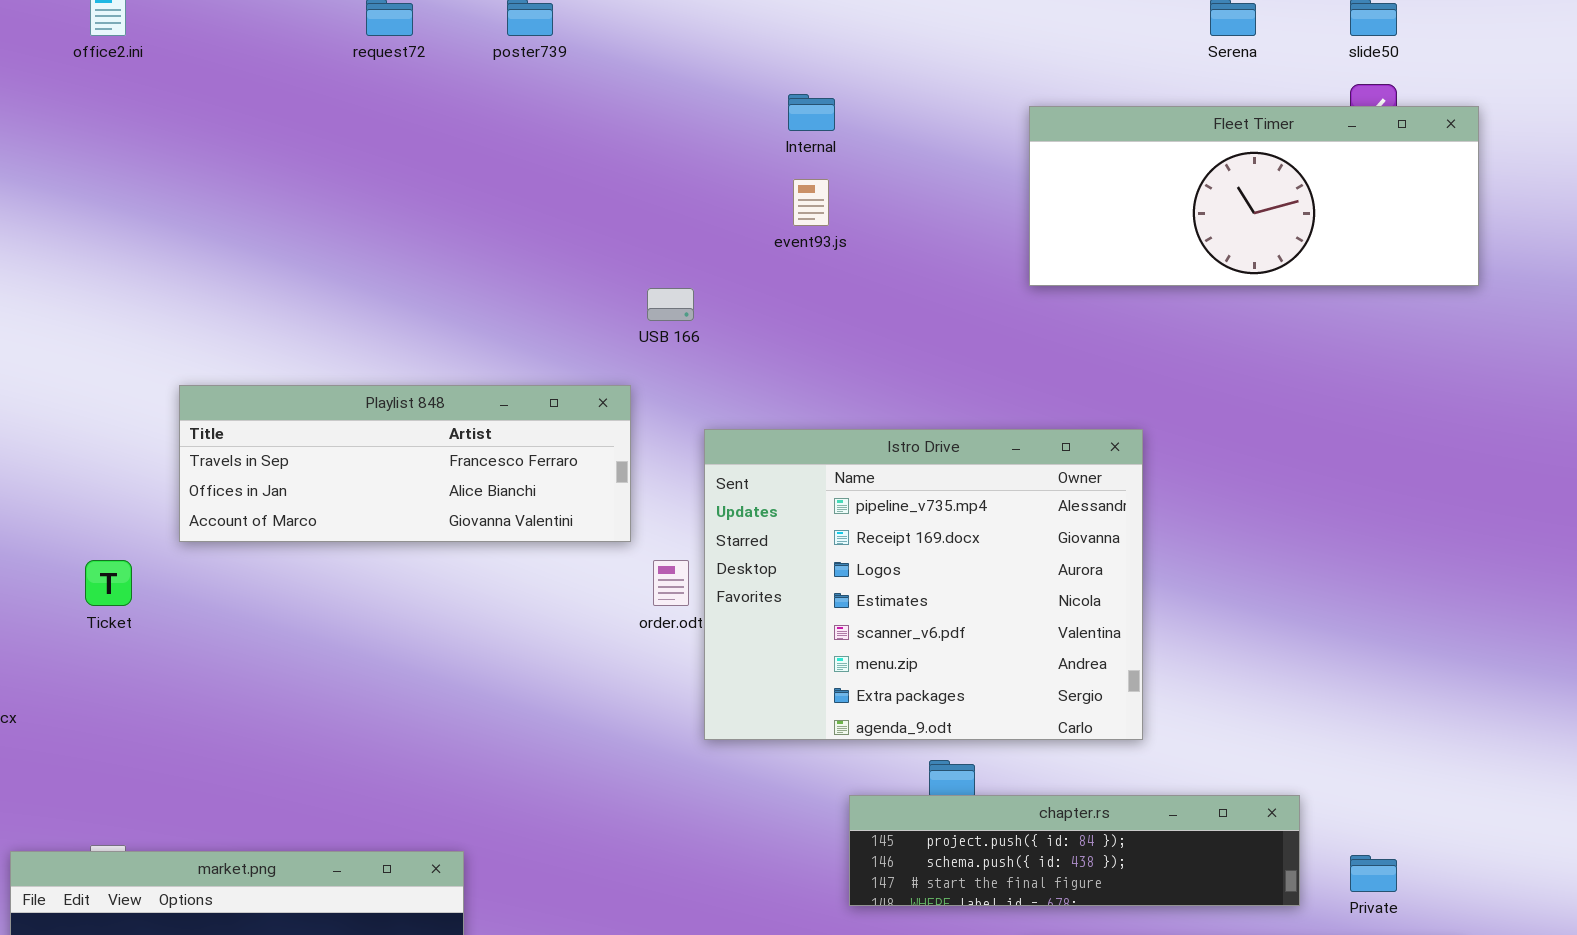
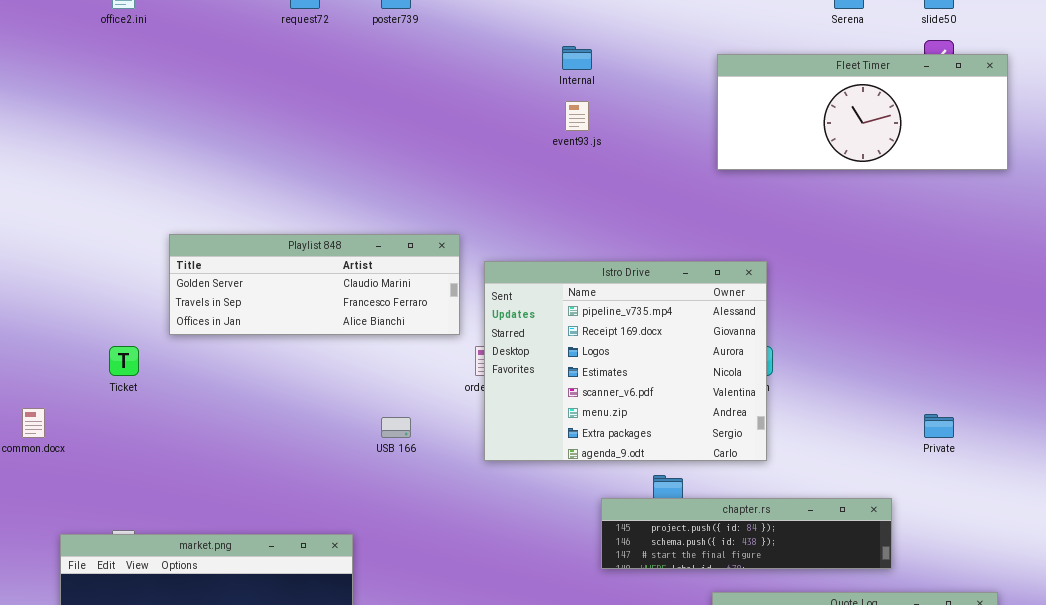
USB 166: [647,288,694,321] -> [381,417,411,438], moved
Playlist 848: [179,385,631,542] -> [169,234,460,335], scrolled up 1 row
Istro Drive: [704,429,1143,740] -> [484,261,767,461], moved
Private: [1350,855,1397,892] -> [924,414,954,438], moved

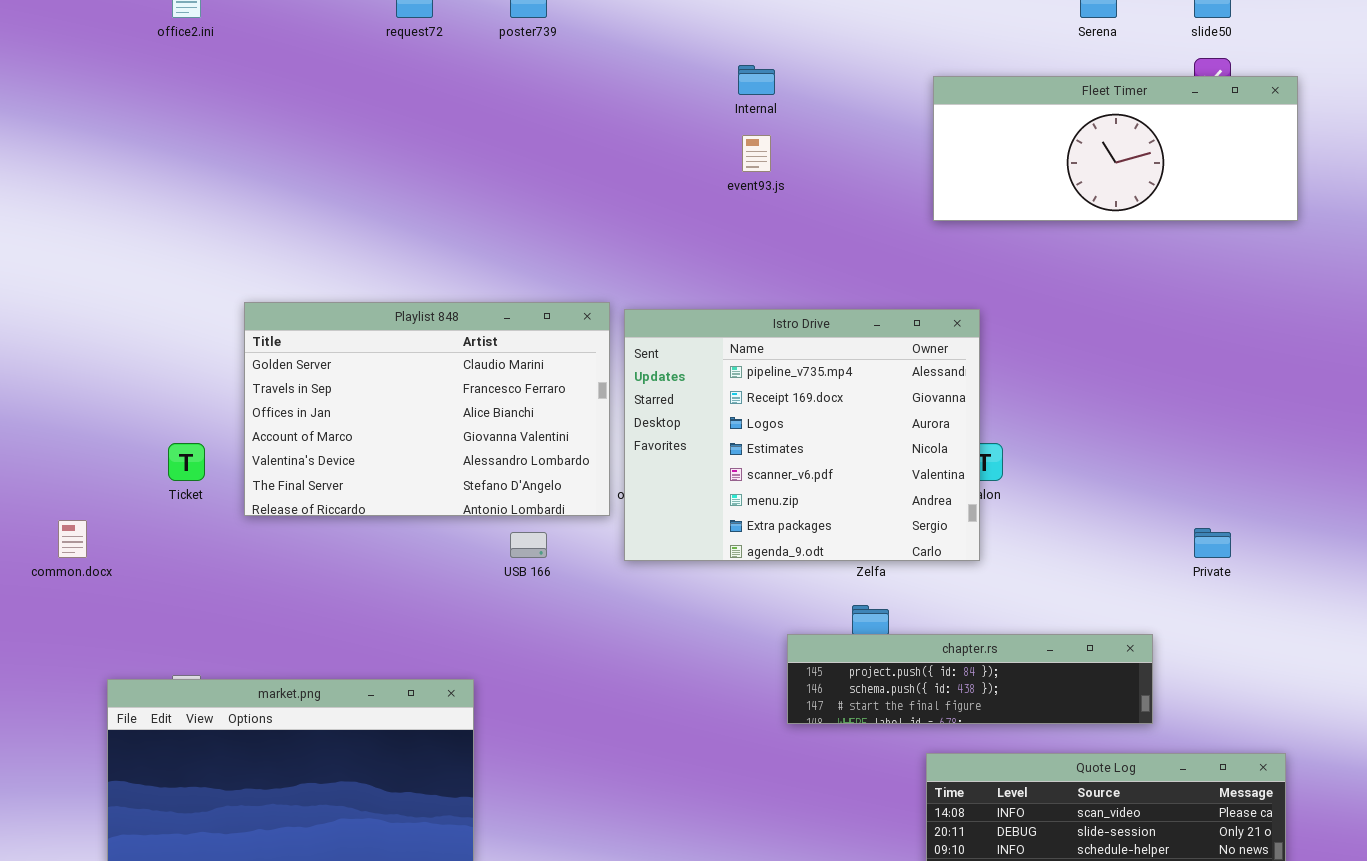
Playlist 848: [169,234,460,335] -> [244,302,610,516], resized
Istro Drive: [484,261,767,461] -> [624,309,980,561], moved

